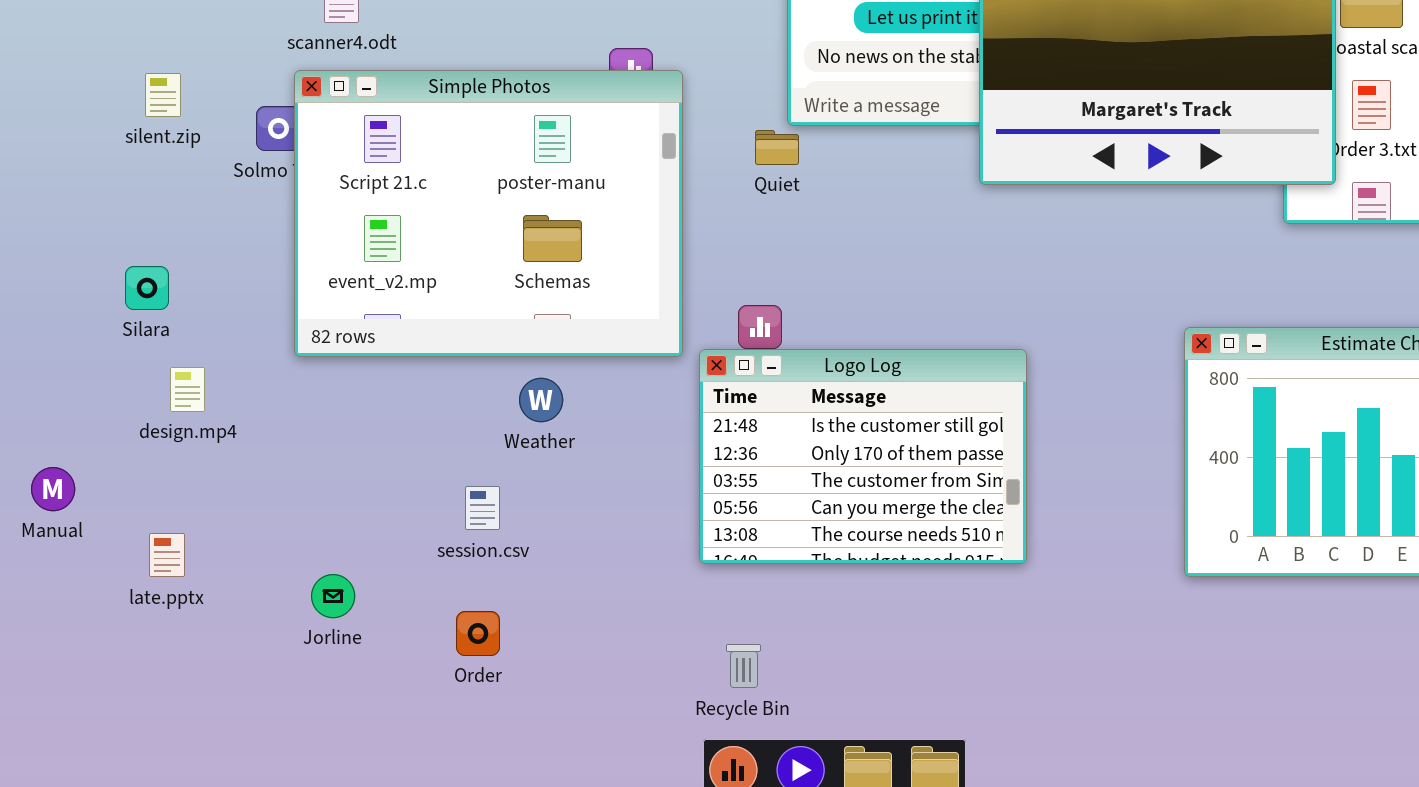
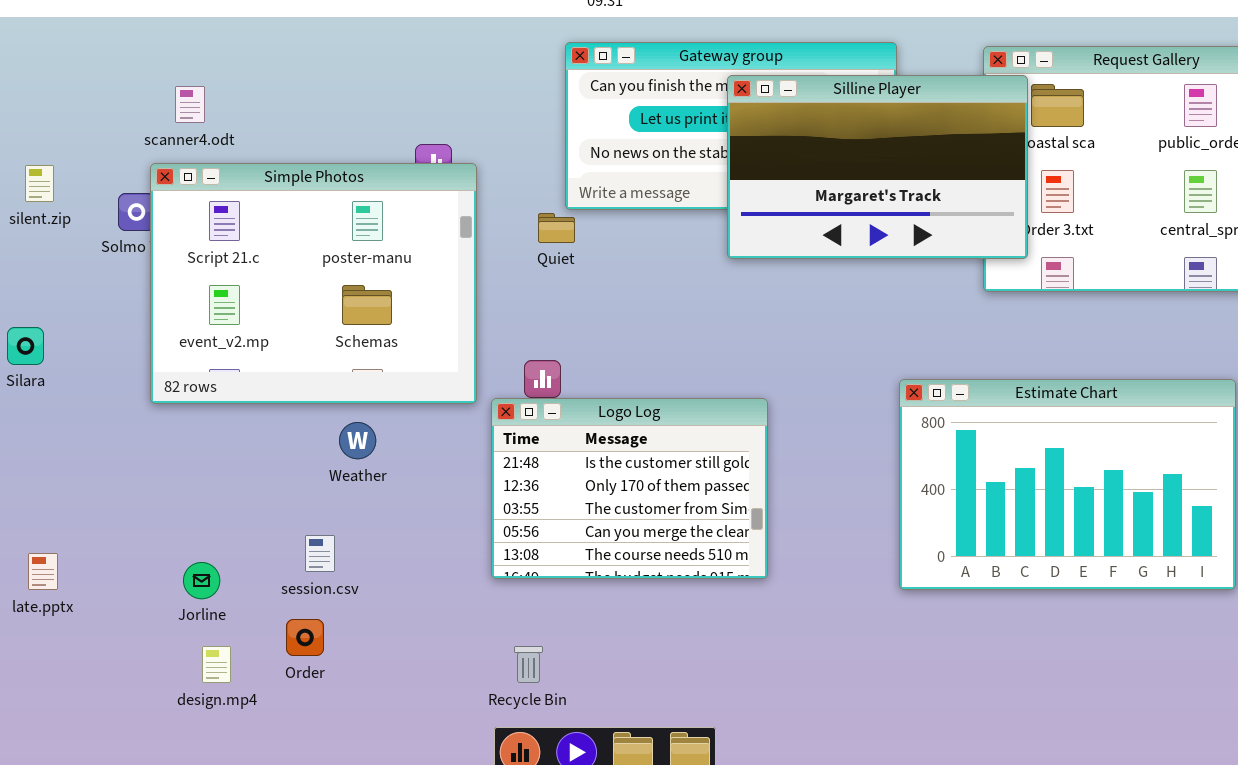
design.mp4: [170,367,205,412] -> [202,646,231,683], moved
session.csv: [465,486,500,530] -> [305,535,335,572], moved
Jorline: [311,574,355,618] -> [183,562,220,599], moved

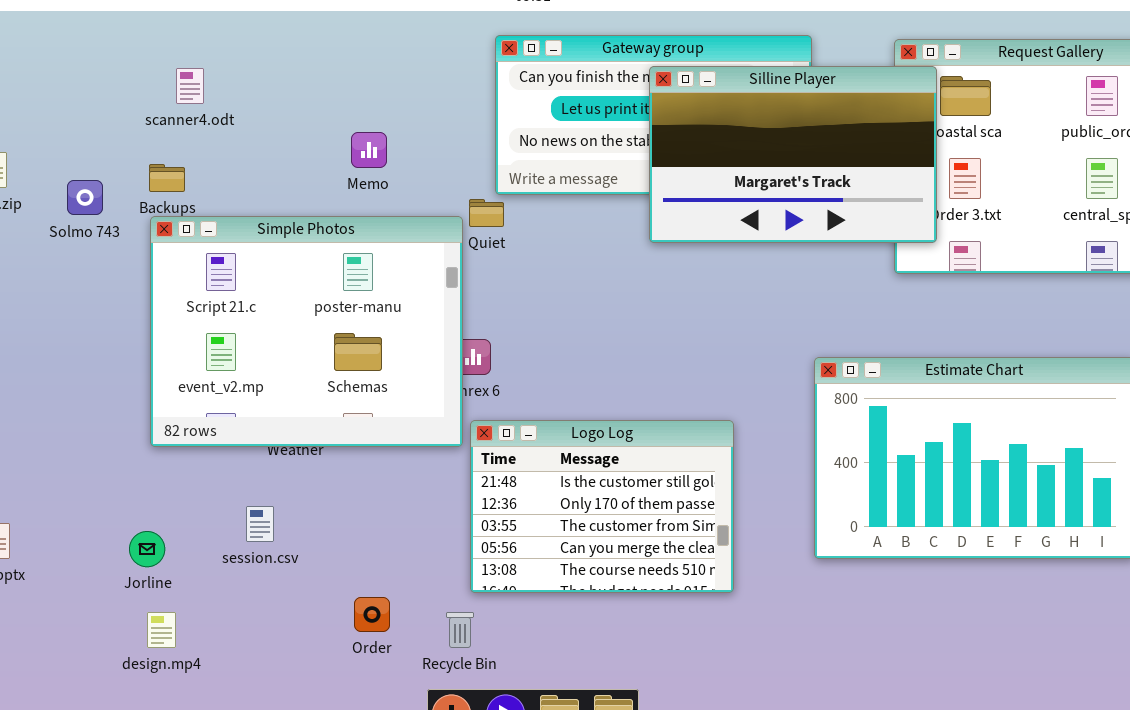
scanner4.odt: [175,86,205,123] -> [176,68,204,104], moved
Simple Photos: [150,163,477,404] -> [150,216,463,447], moved
Logo Log: [491,398,768,579] -> [470,420,734,593], moved
Order: [286,619,324,656] -> [354,597,390,632], moved

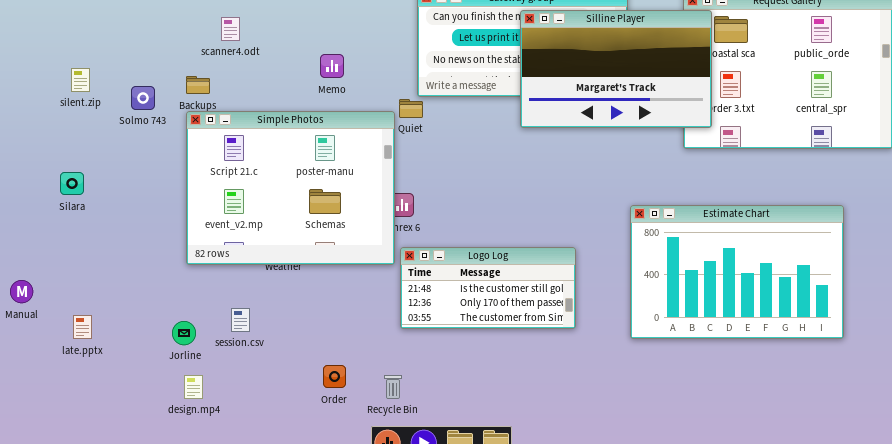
scanner4.odt: [176,68,204,104] -> [221,17,240,41], moved
Logo Log: [470,420,734,593] -> [400,247,576,329], resized
session.csv: [246,506,274,542] -> [231,308,250,332], moved

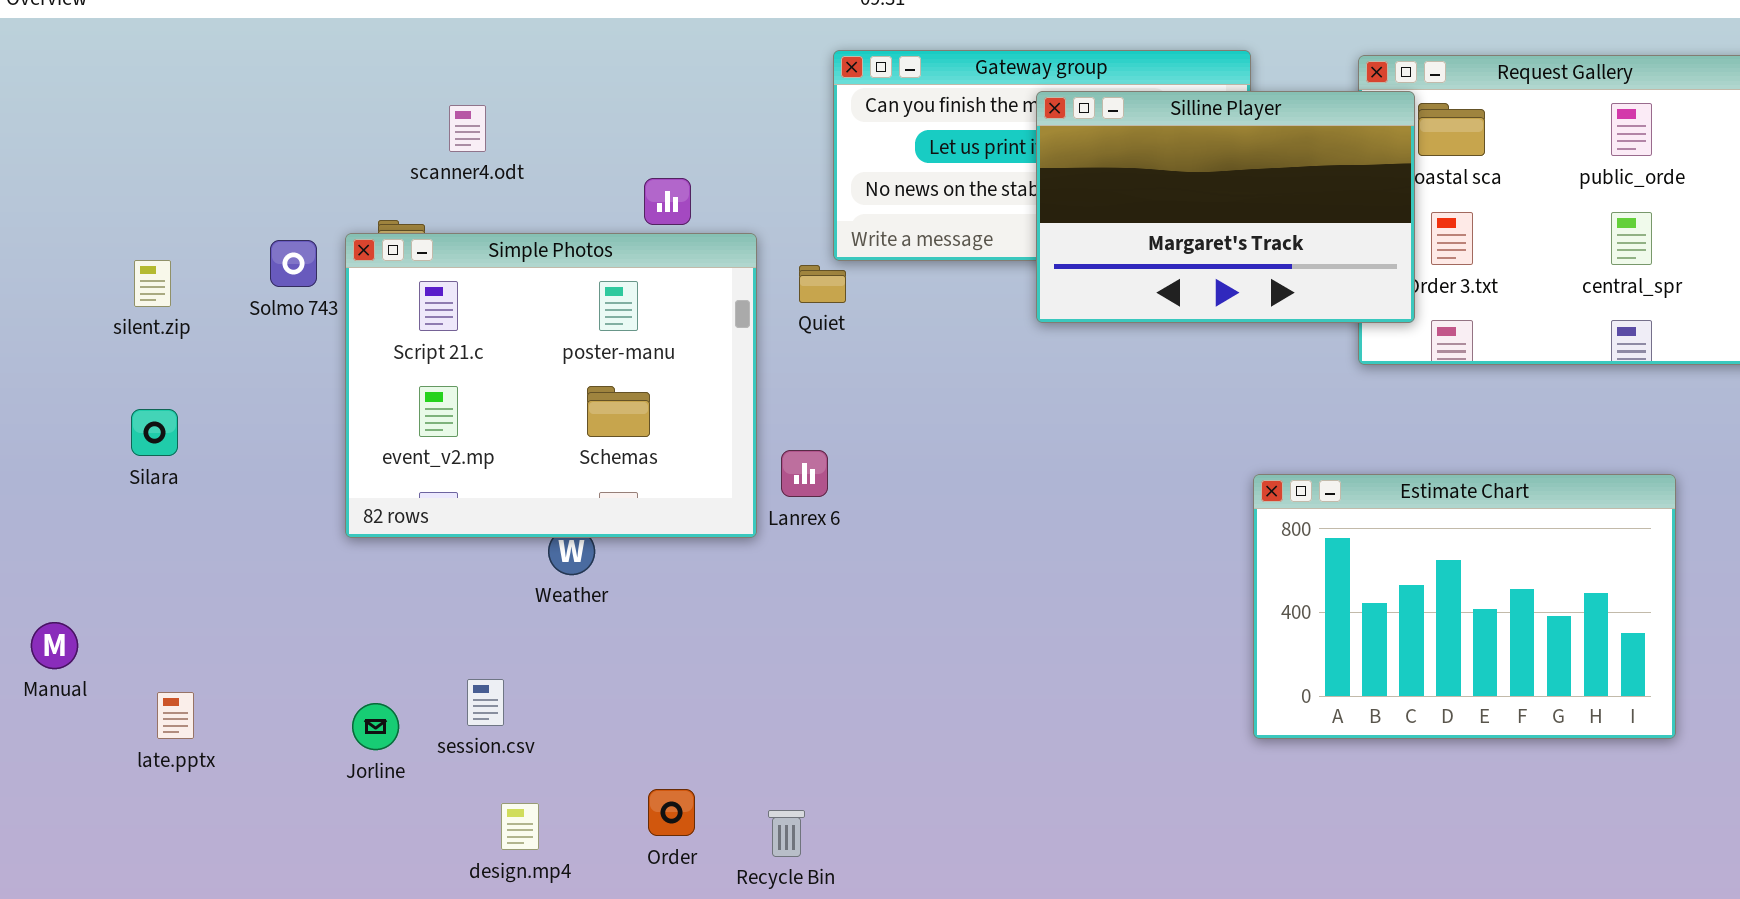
silent.zip: [71,68,90,92] -> [134,260,171,307], moved
Simple Photos: [186,111,395,265] -> [345,233,757,538], moved
Logo Log: [400,247,576,329] -> none, closed
design.mp4: [184,375,203,399] -> [501,803,539,850], moved

